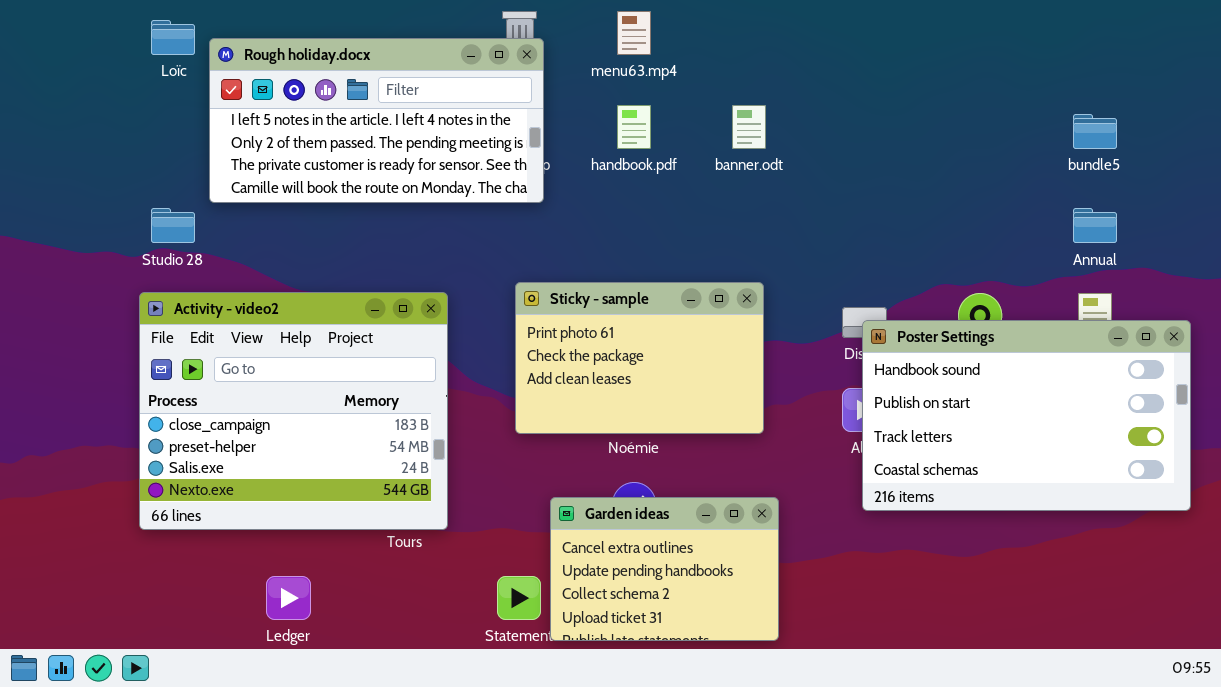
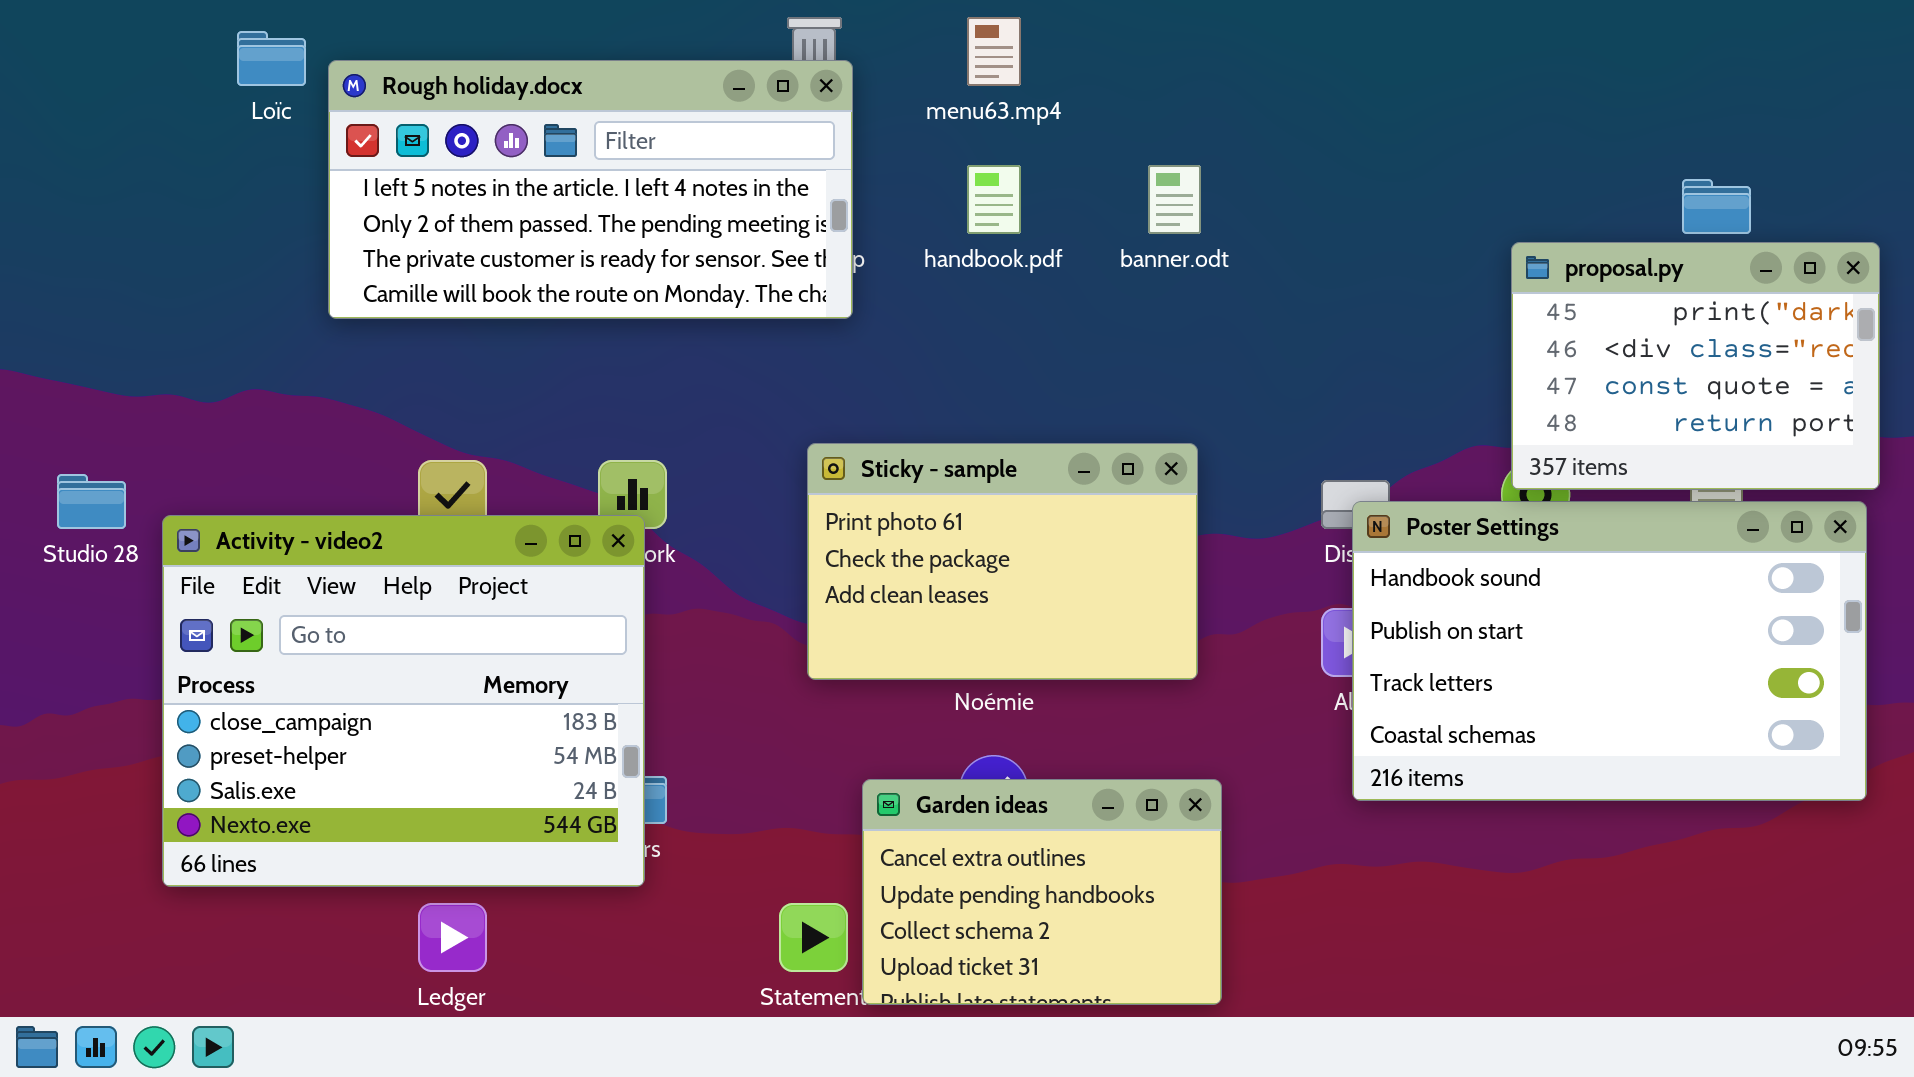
proposal.py: none -> [1511,242,1880,490], opened
Studio 28: [151,208,195,243] -> [57,474,126,529], moved
Activity - video2: [139,292,448,530] -> [162,515,645,887], moved

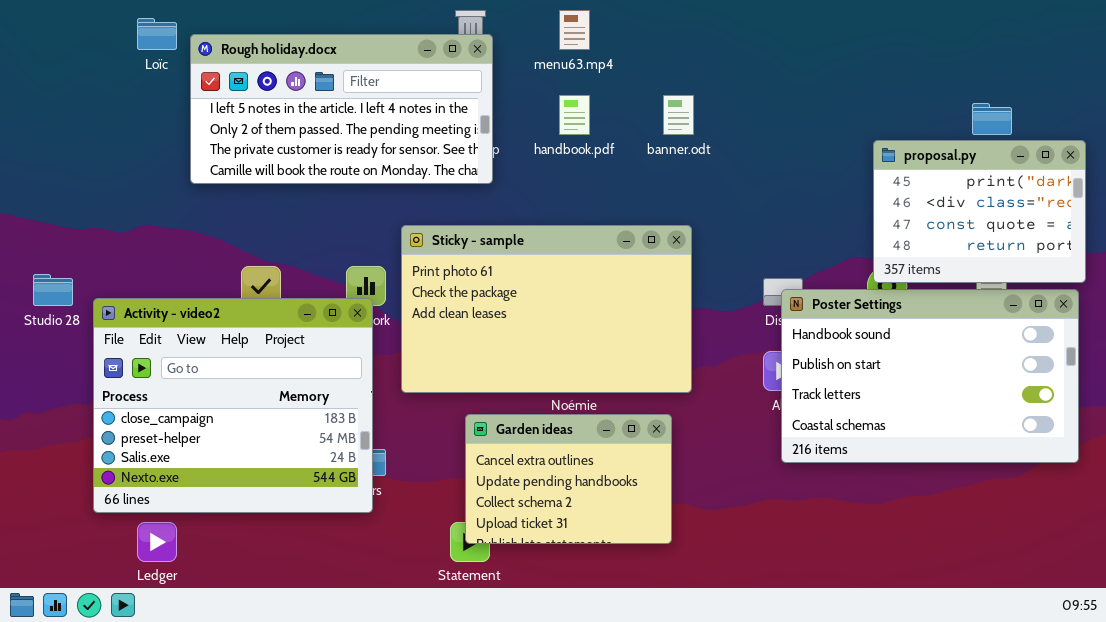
Sticky - sample: [807,443,1198,680] -> [401,225,692,393], resized
Garden ideas: [862,779,1222,1005] -> [465,414,672,544], moved
Ledger: [418,903,487,972] -> [137,522,177,562], moved

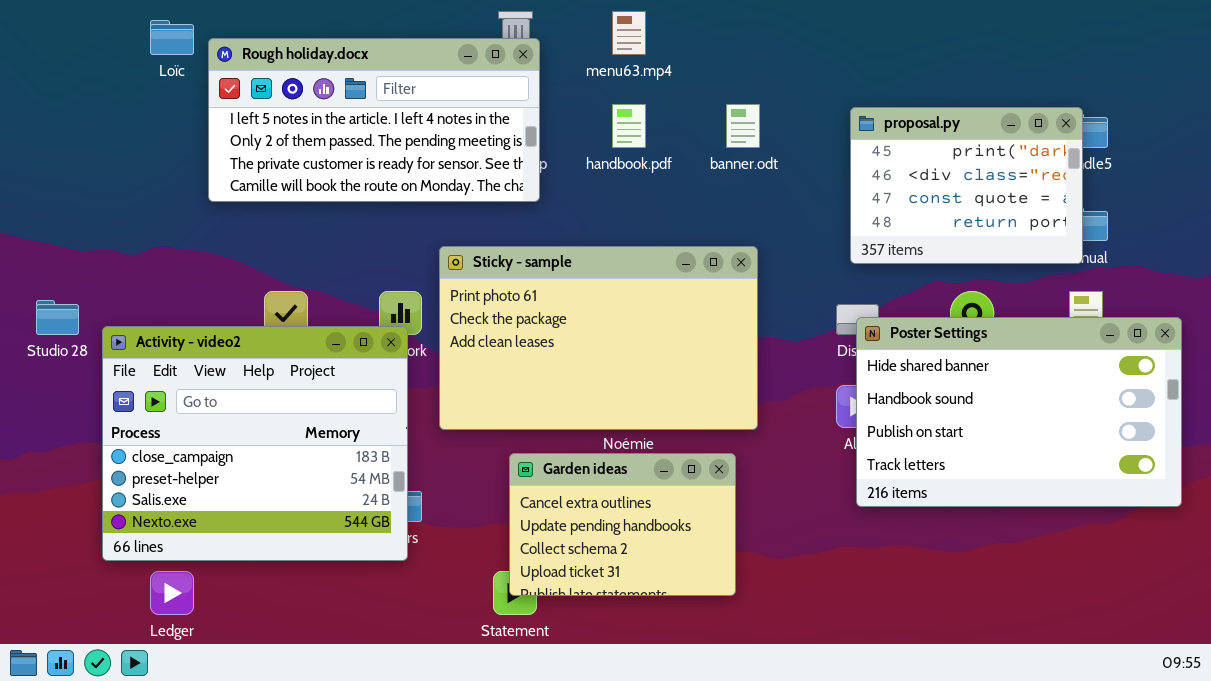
proposal.py: [873,140,1086,283] -> [850,107,1083,264], moved
Poster Settings: [781,289,1079,463] -> [856,317,1182,507], scrolled up 1 row

